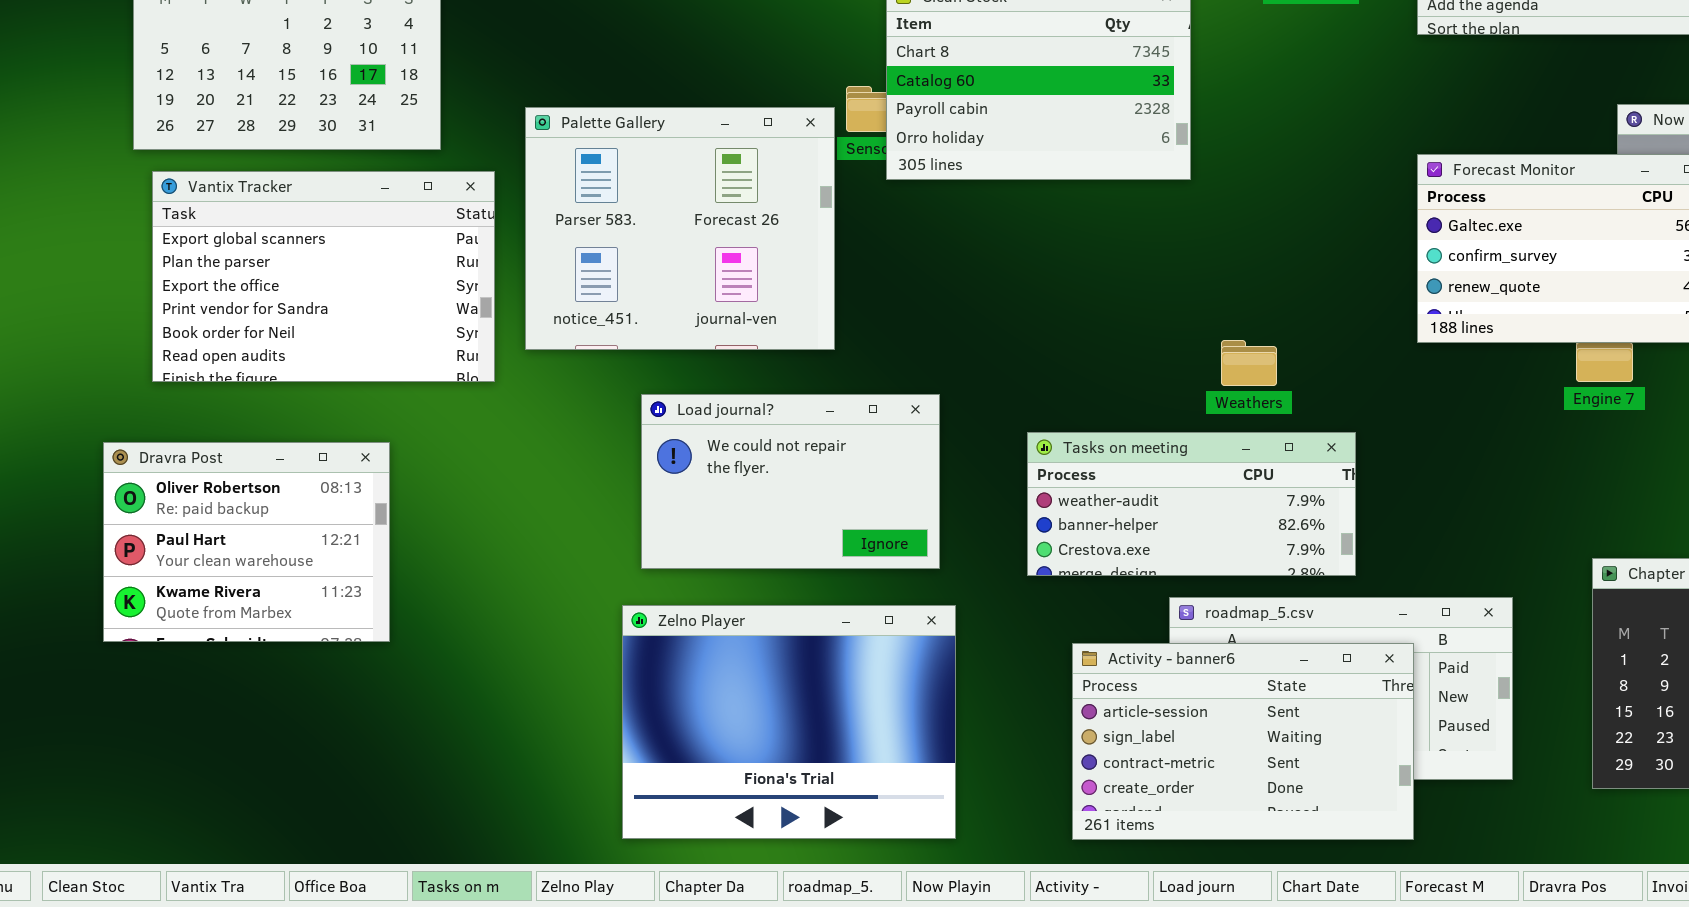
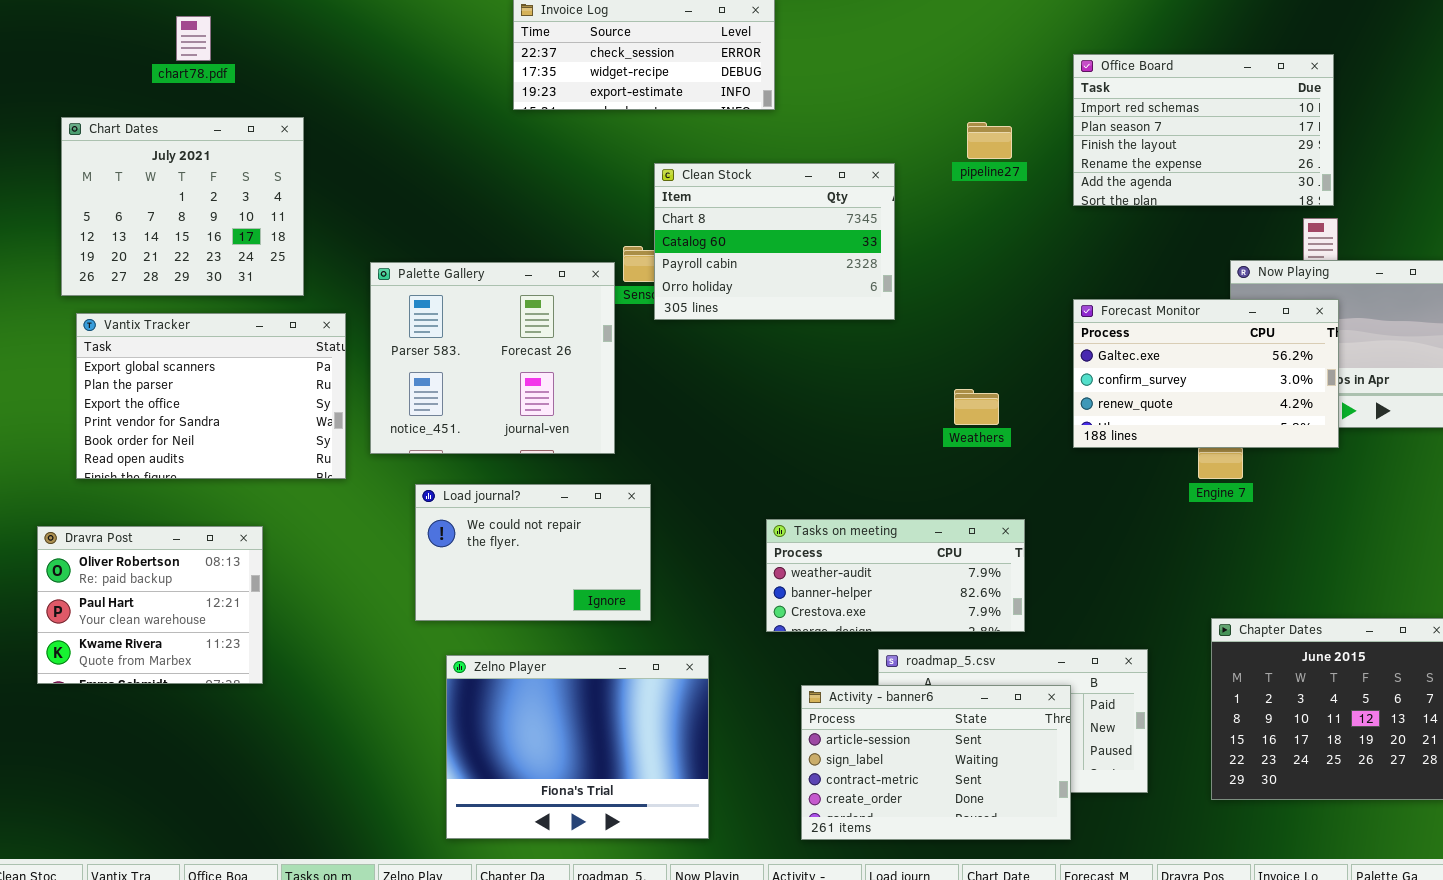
Weathers: [1221,340,1277,386] -> [954,389,999,425], moved
Load journal?: [641,394,940,569] -> [415,484,651,621], moved

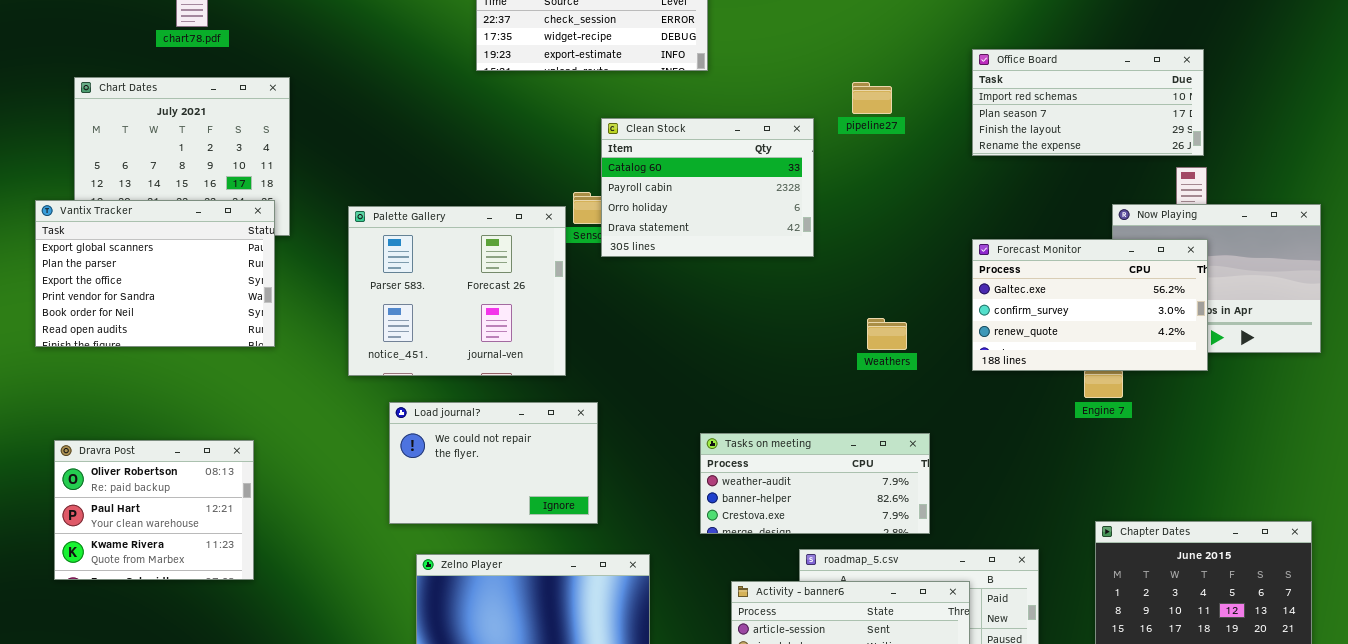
Office Board: [1073,54,1334,206] -> [972,49,1204,156], resized
pipeline27: [967,122,1012,159] -> [852,82,892,114], moved
Clean Stock: [654,163,895,320] -> [601,118,814,257], scrolled down 1 row
Vantix Tracker: [76,313,346,479] -> [35,200,275,347], moved

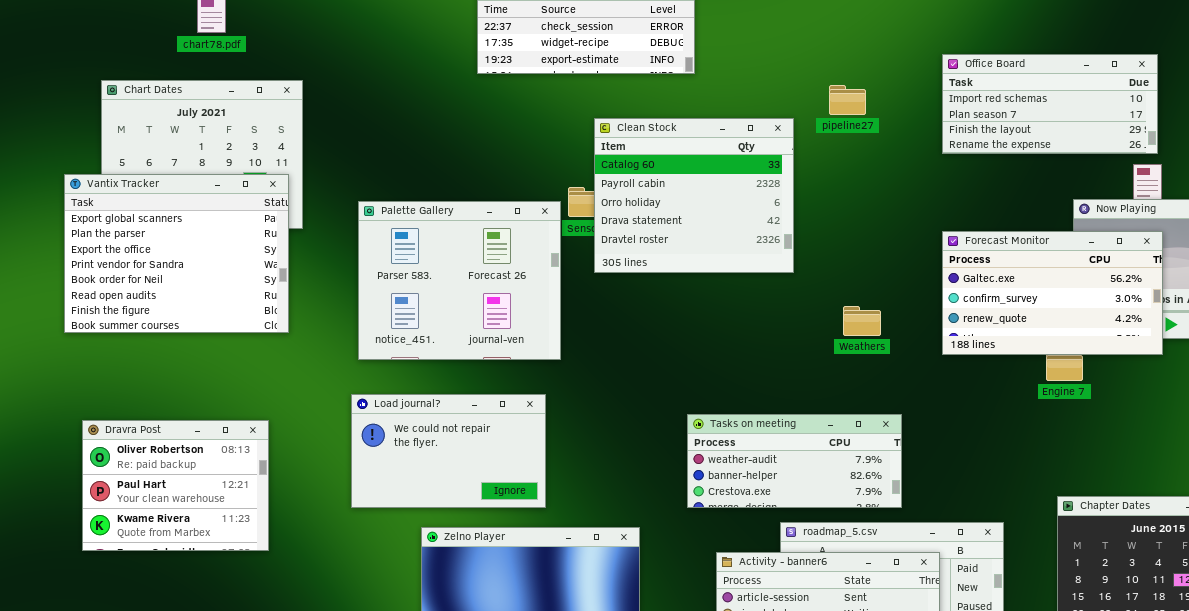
Clean Stock: [601,118,814,257] -> [594,118,794,273], resized
Vantix Tracker: [35,200,275,347] -> [64,174,289,333], resized
Load journal?: [389,402,598,524] -> [351,394,546,508], moved

